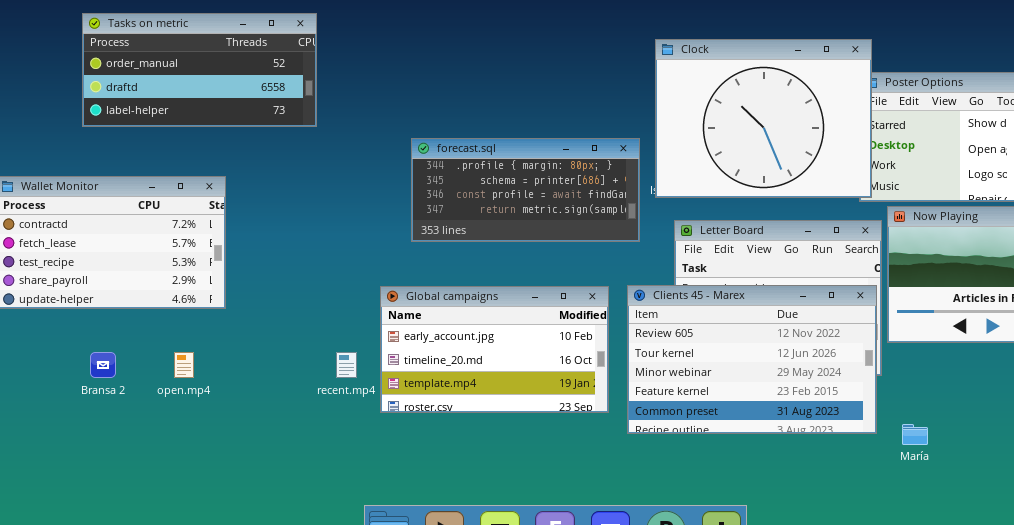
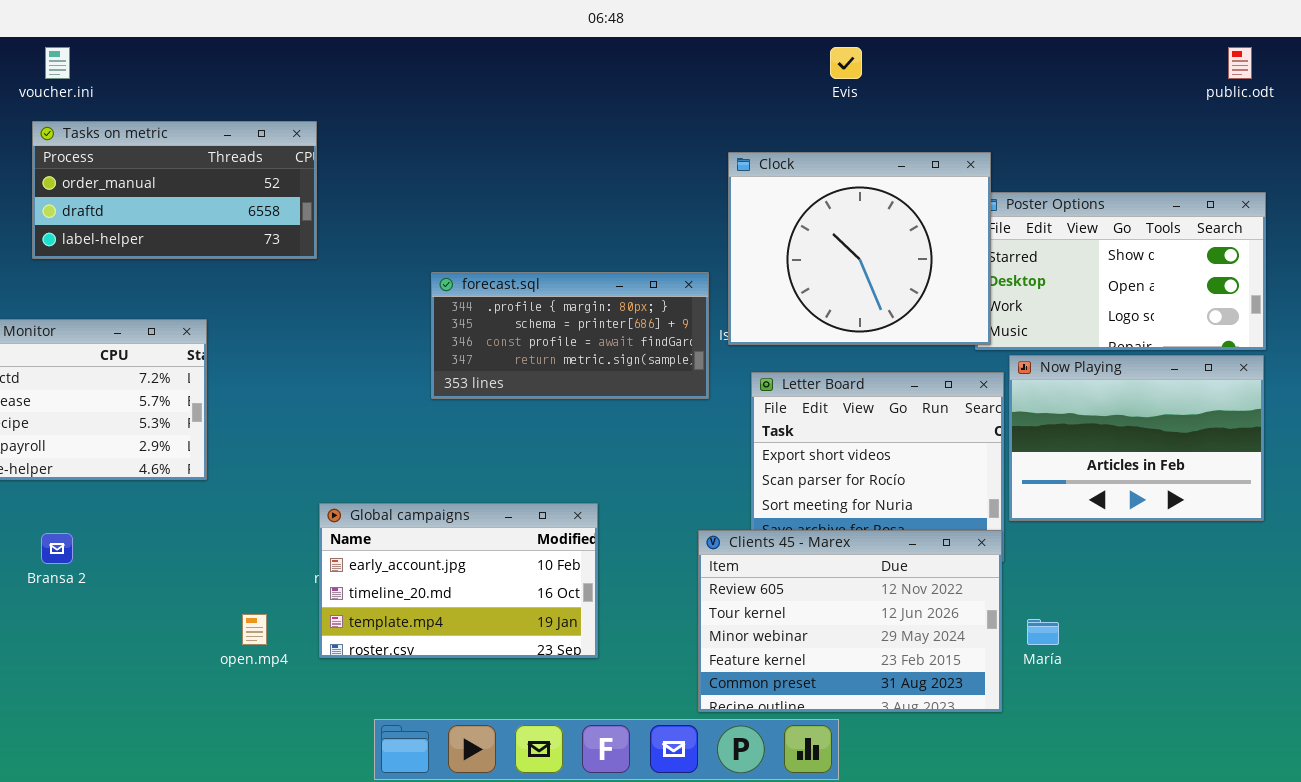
Clients 45 - Marex: [627,285,877,434] -> [698,530,1002,712], moved
Global campaigns: [380,286,609,413] -> [319,503,598,658], moved
open.mp4: [174,352,194,378] -> [242,614,267,645], moved

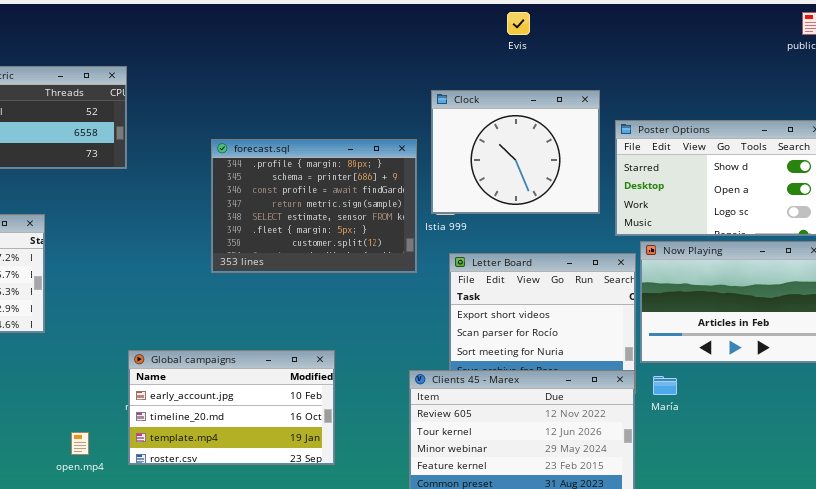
Clock: [728,152,991,345] -> [431,90,600,214], resized
forecast.sql: [431,272,709,399] -> [211,139,417,273], resized
María: [1027,619,1059,645] -> [653,376,677,395], moved

